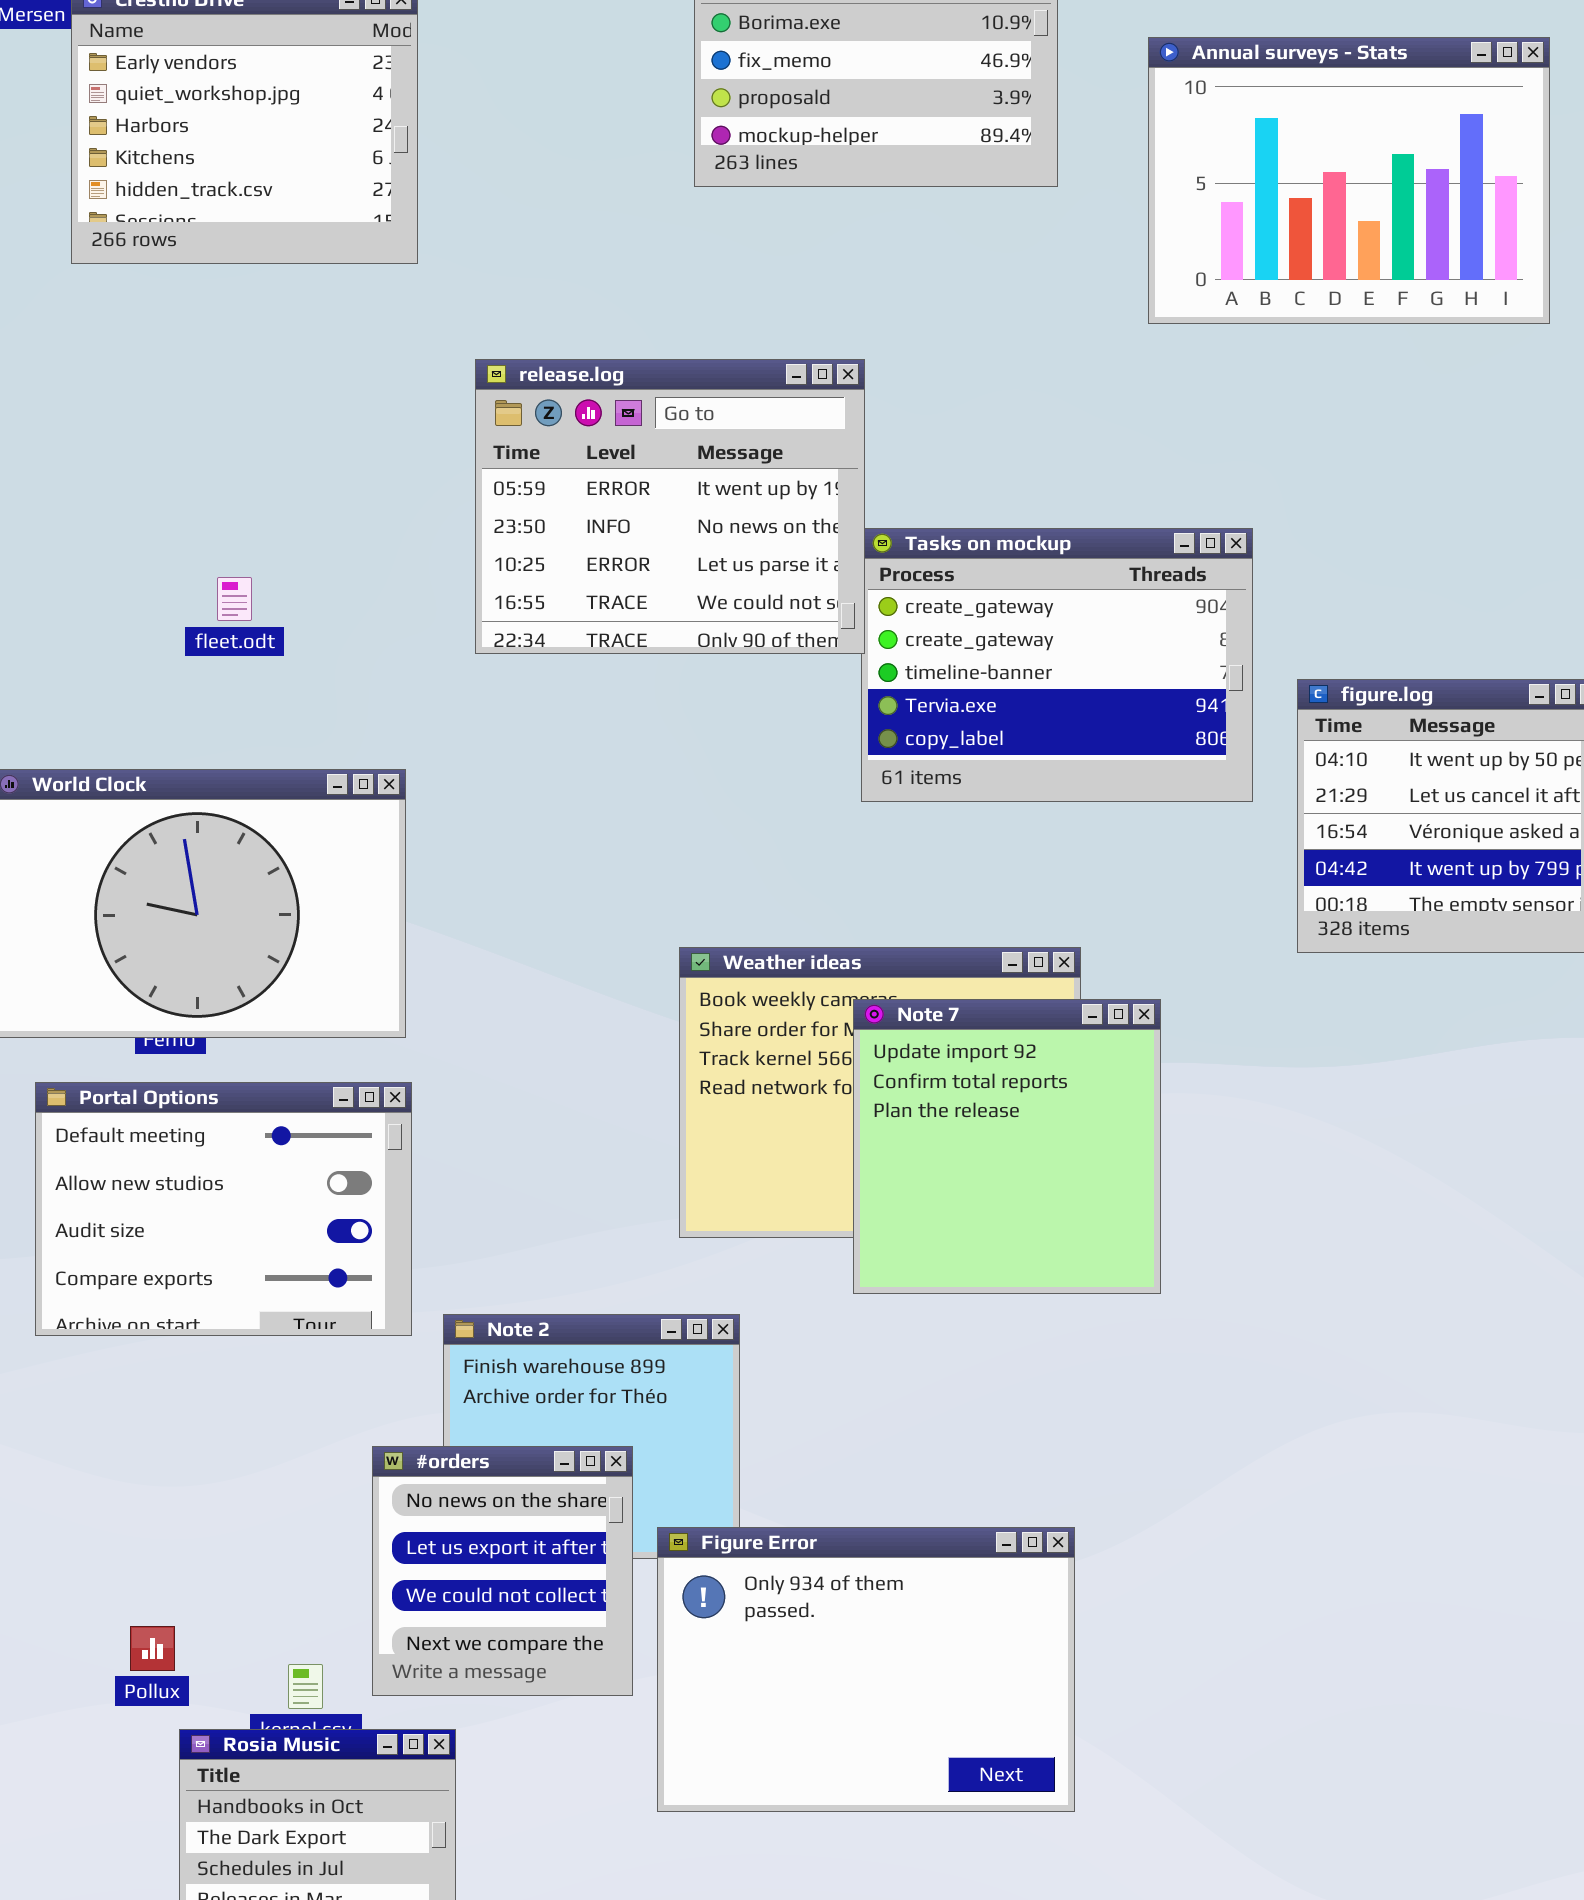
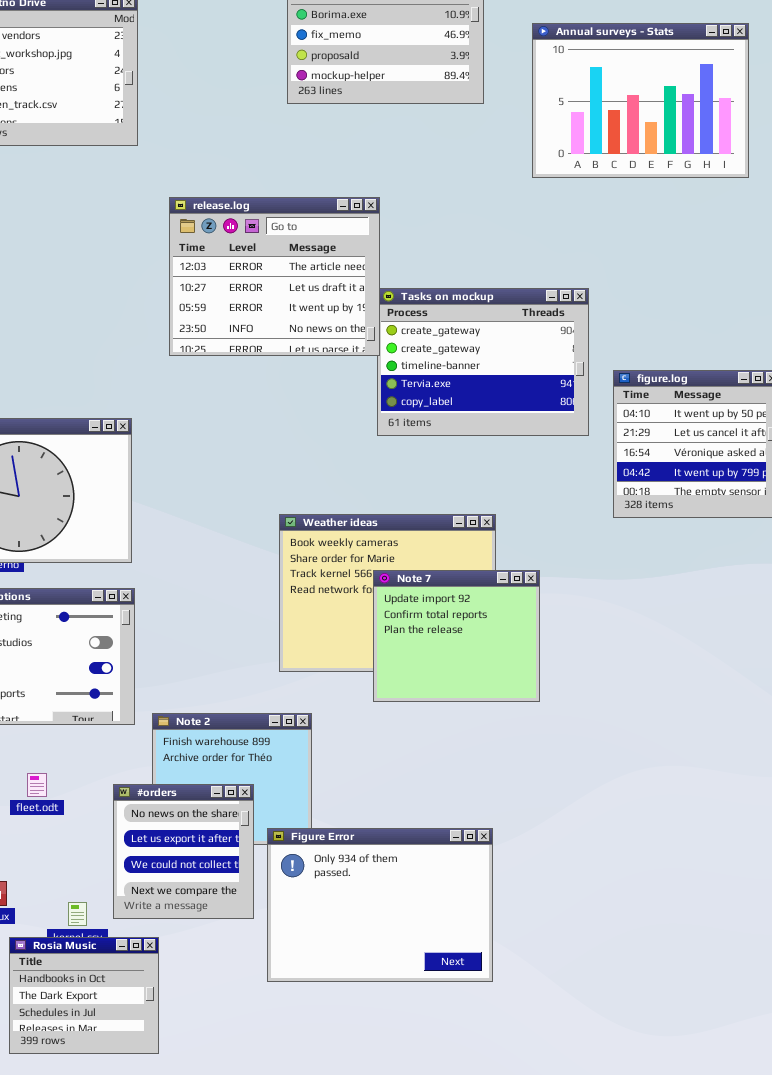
release.log: [475,359,865,654] -> [169,197,380,356], scrolled up 2 rows
fleet.odt: [217,577,252,621] -> [27,773,47,797], moved
Note 7: [853,999,1161,1294] -> [373,570,540,702], resized

